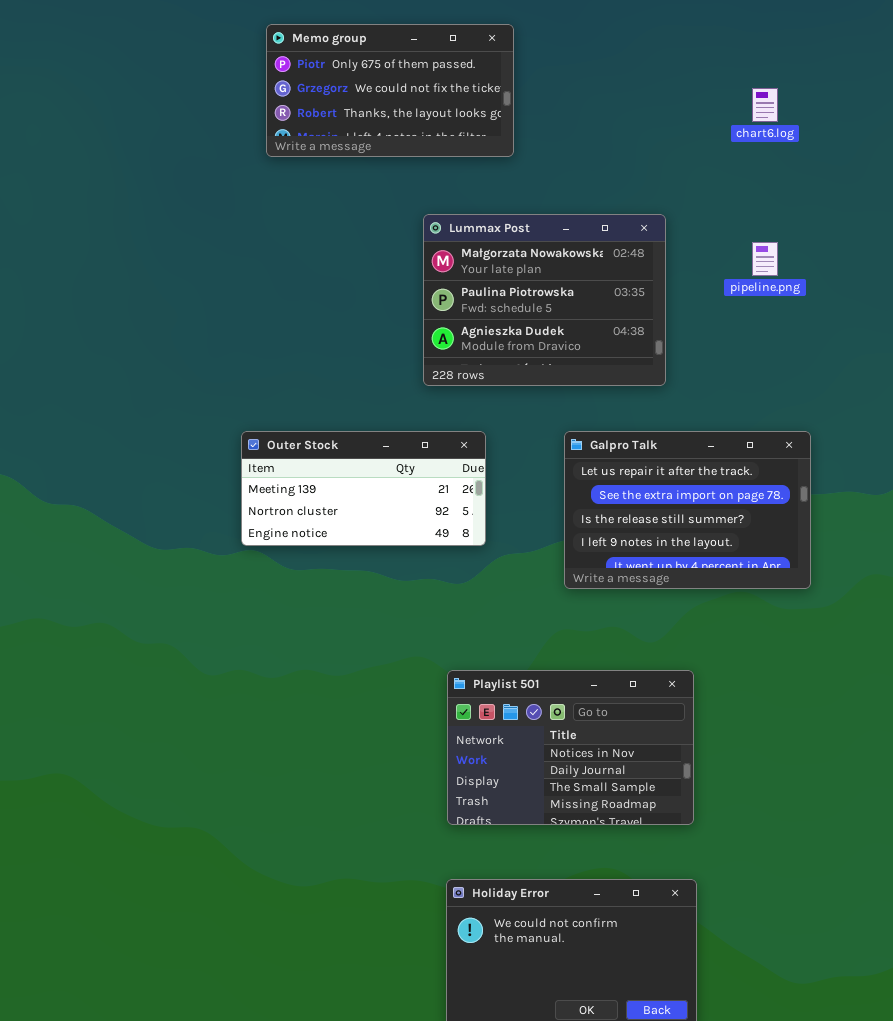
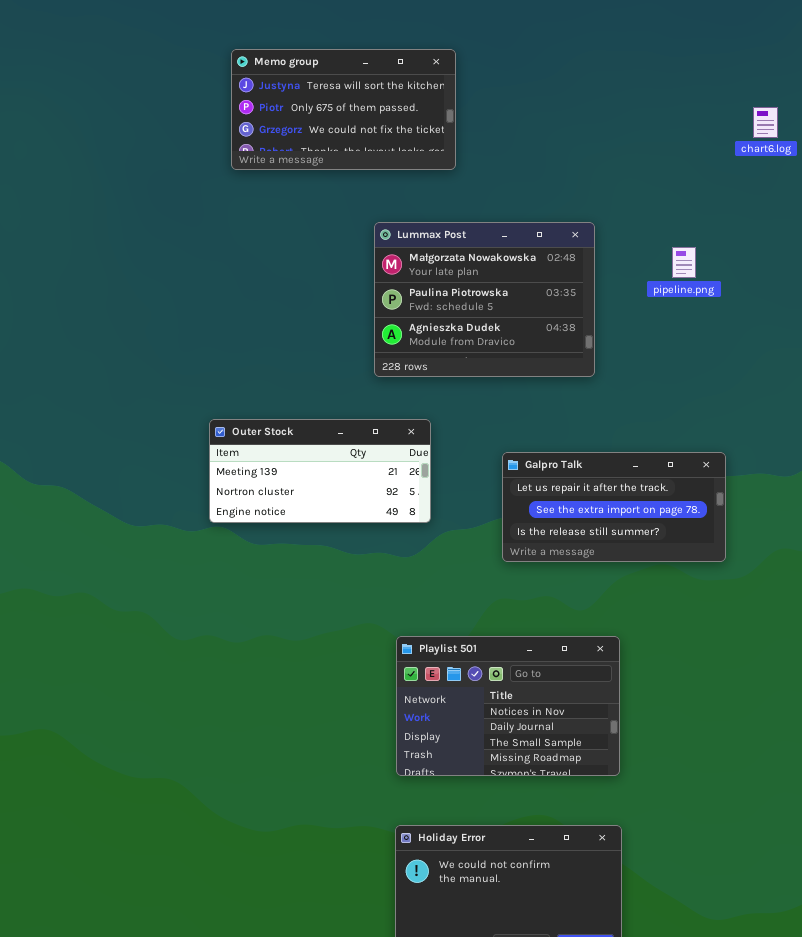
Memo group: [266,24,514,157] -> [231,49,456,170], scrolled up 1 row
chart6.log: [752,88,778,122] -> [753,107,778,138], moved
Galpro Talk: [564,431,811,589] -> [502,452,726,562], resized

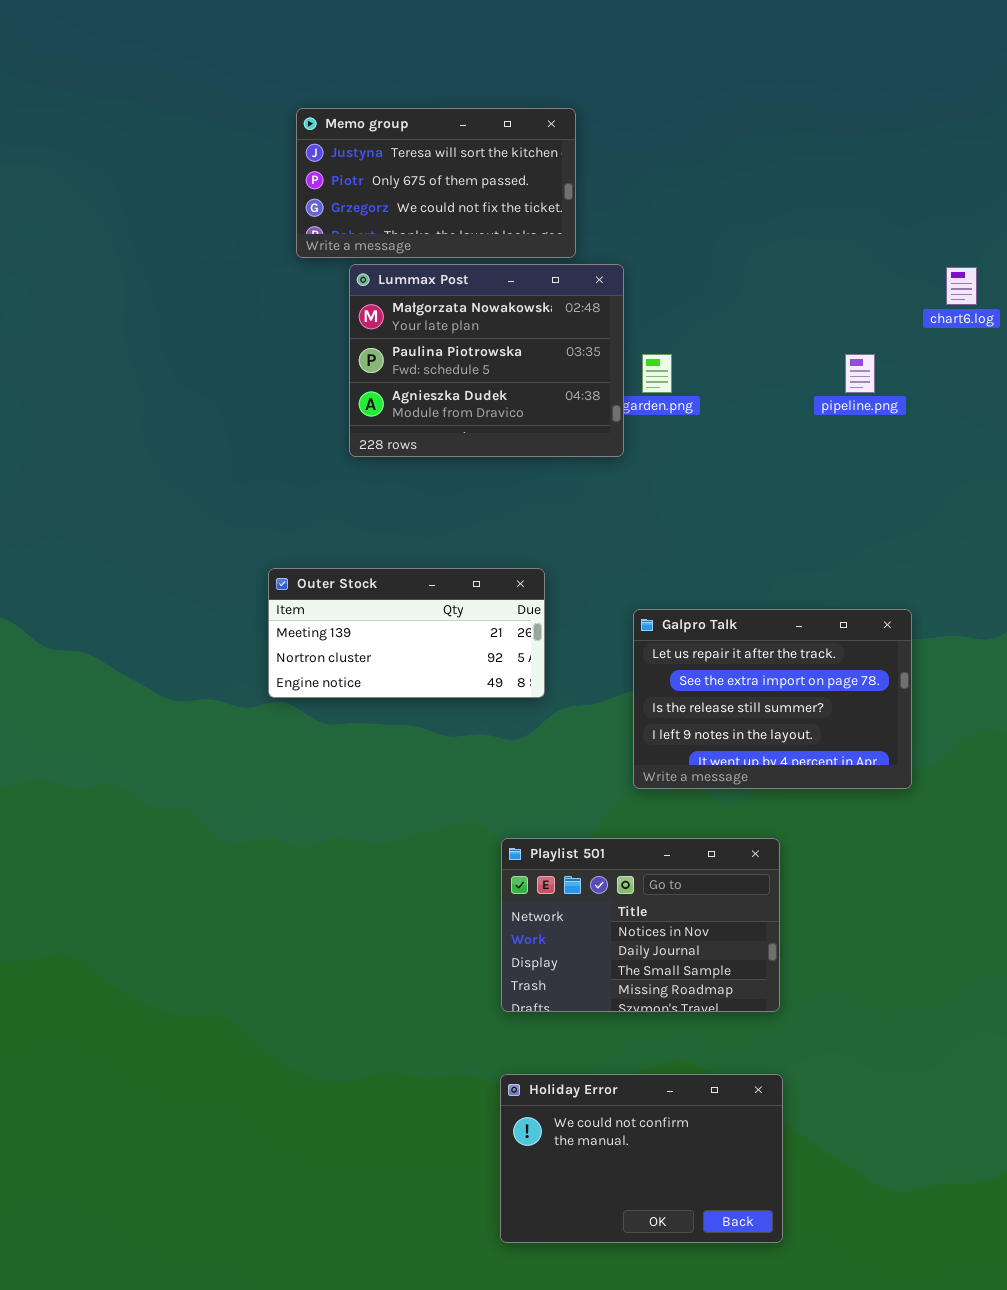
chart6.log: [753,107,778,138] -> [946,267,977,305], moved
Lummax Post: [374,222,595,377] -> [349,264,624,457], moved
Galpro Talk: [502,452,726,562] -> [633,609,912,789], resized

